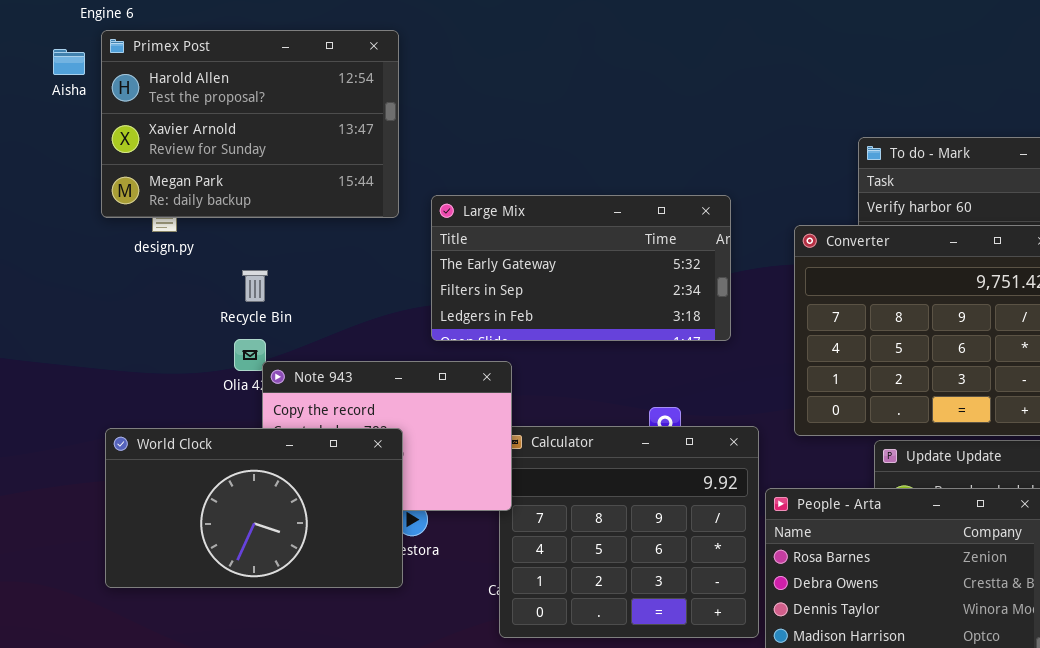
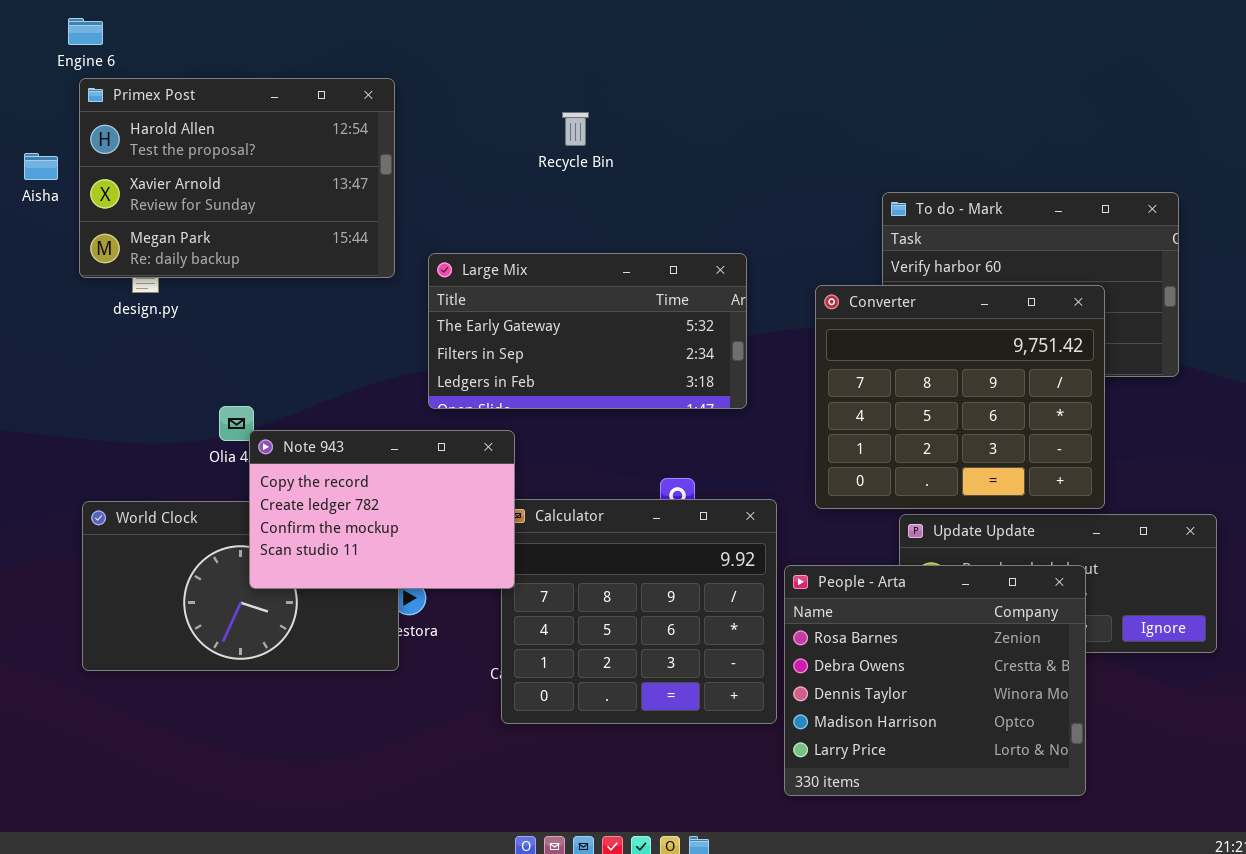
Aisha: [53,49,85,75] -> [24,153,58,180], moved
Recycle Bin: [242,270,268,302] -> [562,112,589,146], moved
Note 943: [262,361,512,511] -> [249,430,515,589], raised

